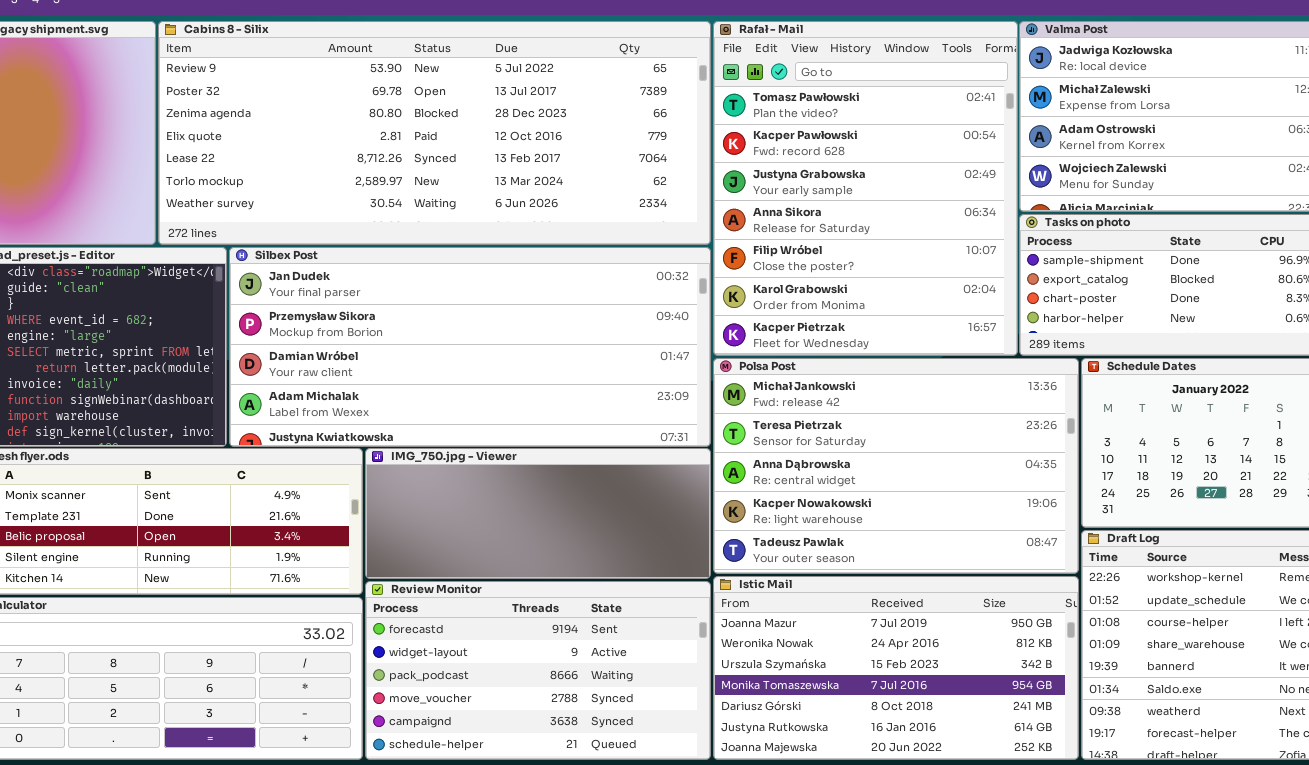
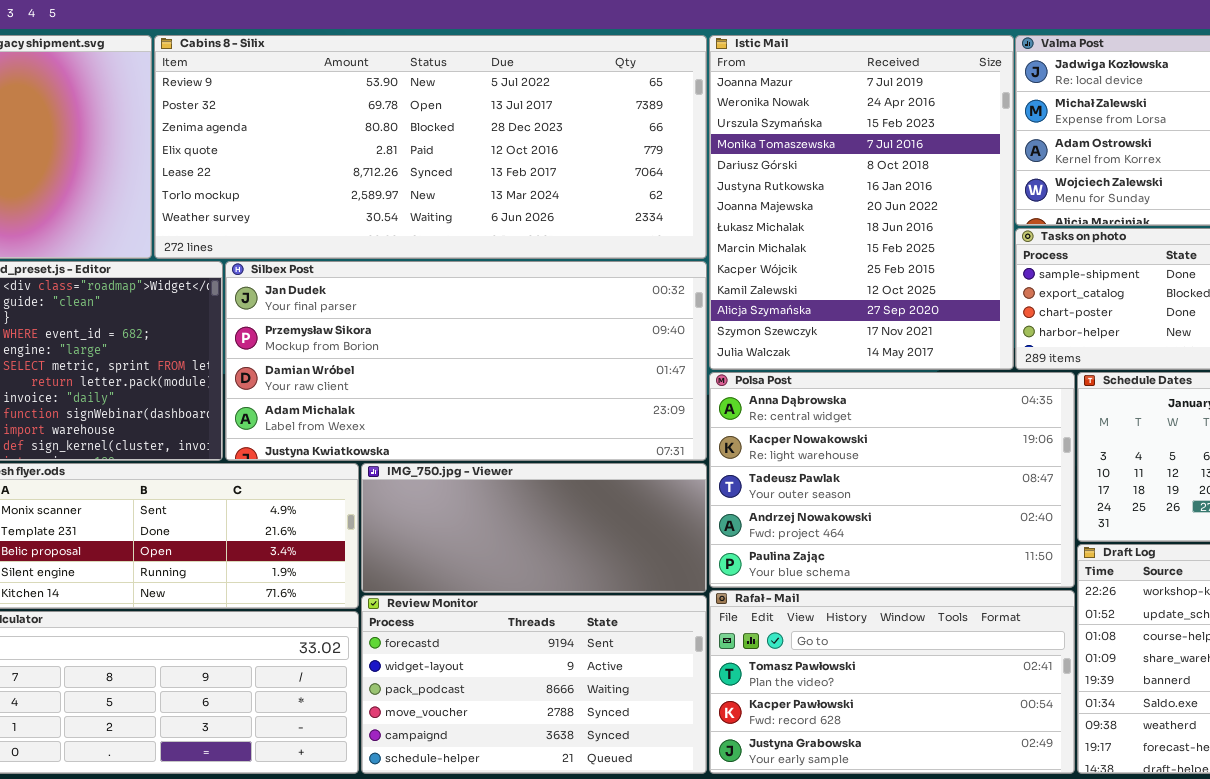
Rafał - Mail: [713,21,1018,356] -> [709,590,1075,774], moved, resized
Polsa Post: [713,358,1079,574] -> [709,372,1075,588], scrolled down 2 rows
Istic Mail: [713,576,1079,760] -> [709,35,1014,370], moved, resized

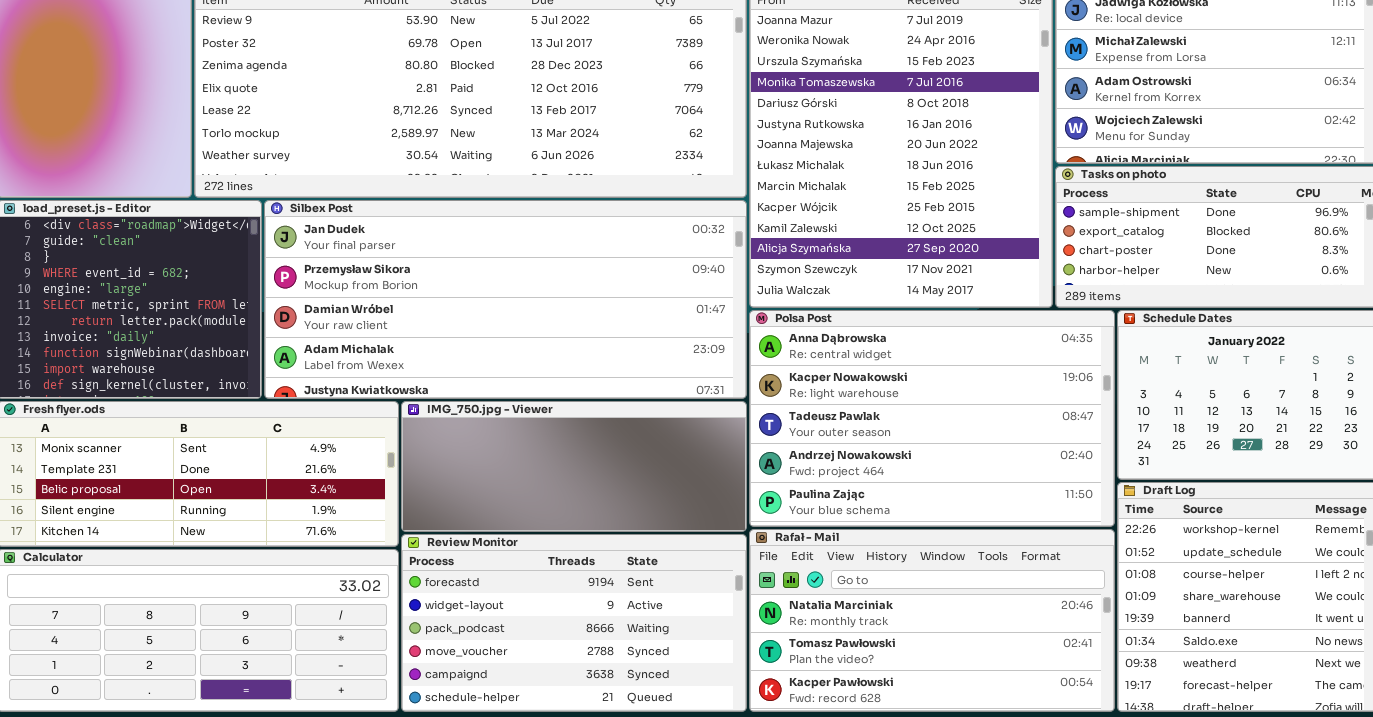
Rafał - Mail: [709,590,1075,774] -> [749,529,1115,712], scrolled up 1 row

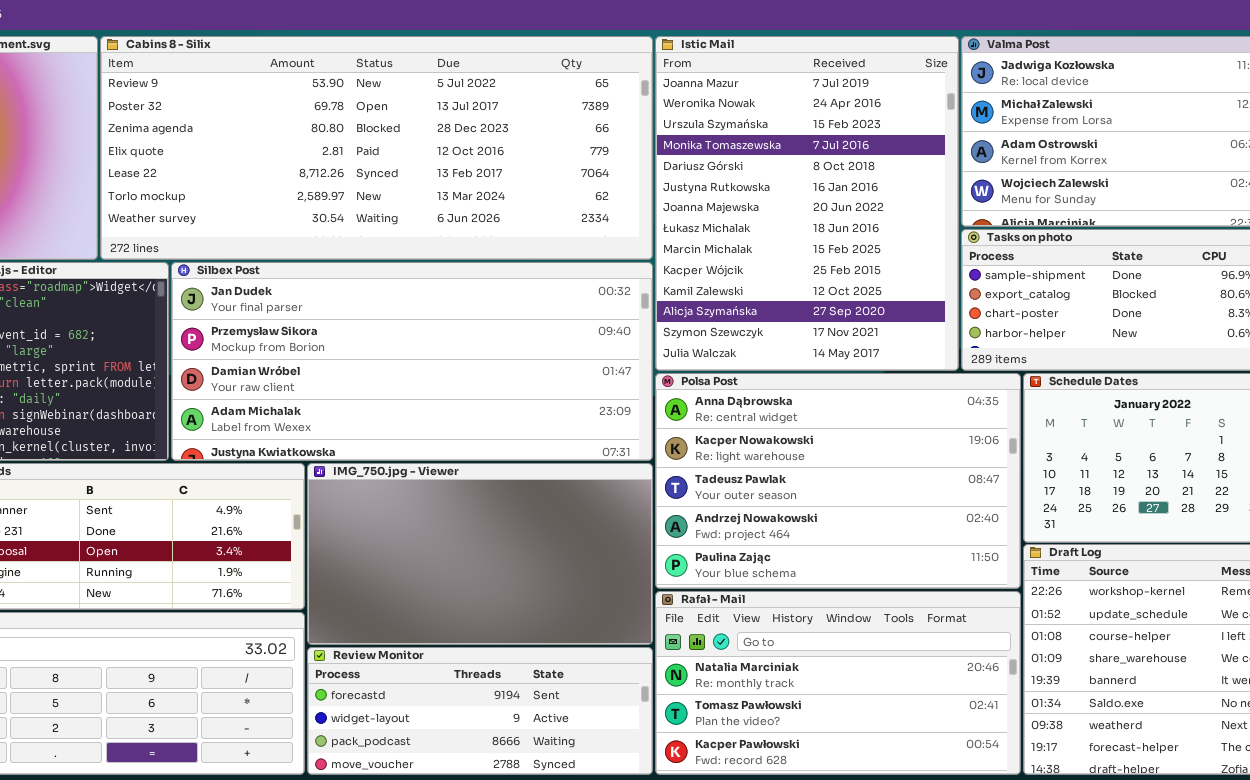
IMG_750.jpg - Viewer: [401,401,747,532] -> [307,463,653,645], resized
Review Monitor: [401,534,747,712] -> [307,647,653,775], resized

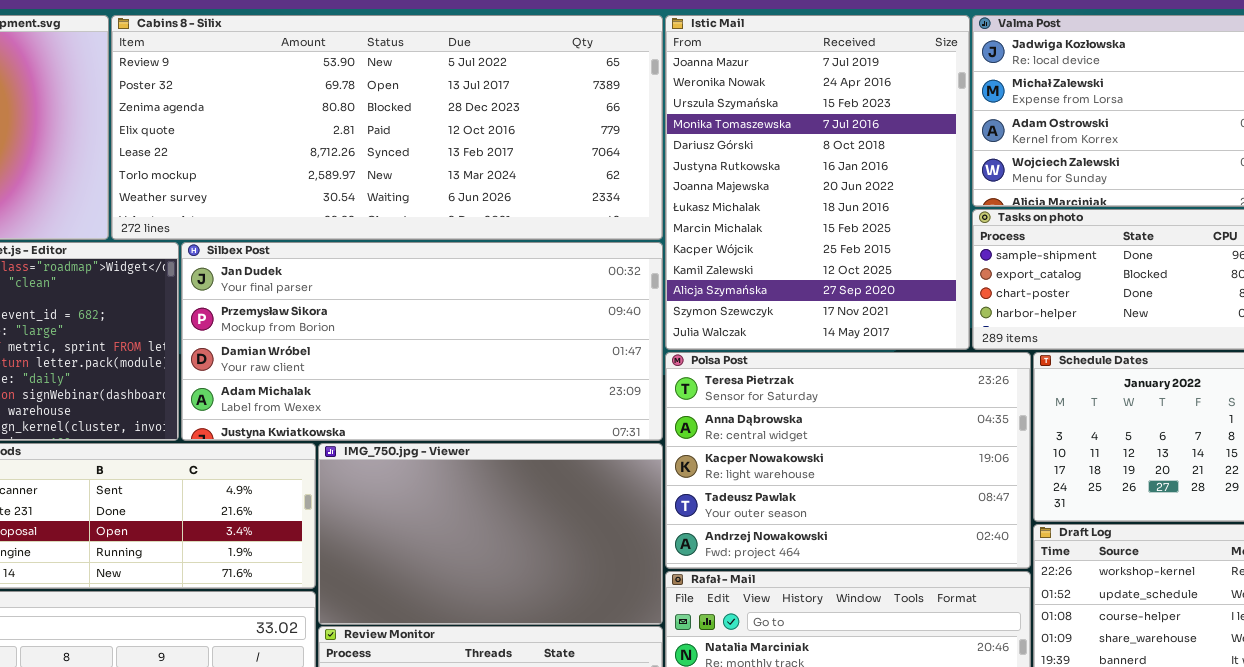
Polsa Post: [655,373,1021,589] -> [665,352,1031,569], scrolled up 1 row

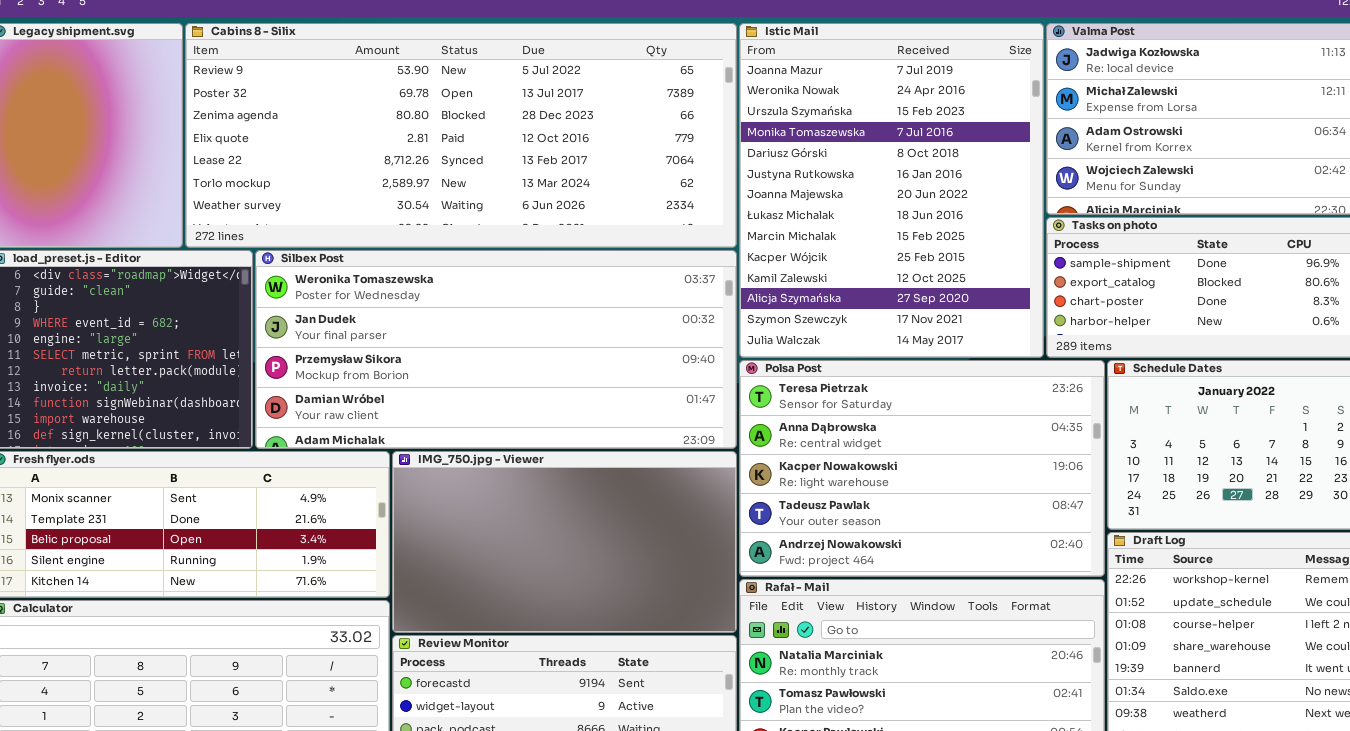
Silbex Post: [181,242,663,441] -> [255,250,737,449], scrolled up 1 row

